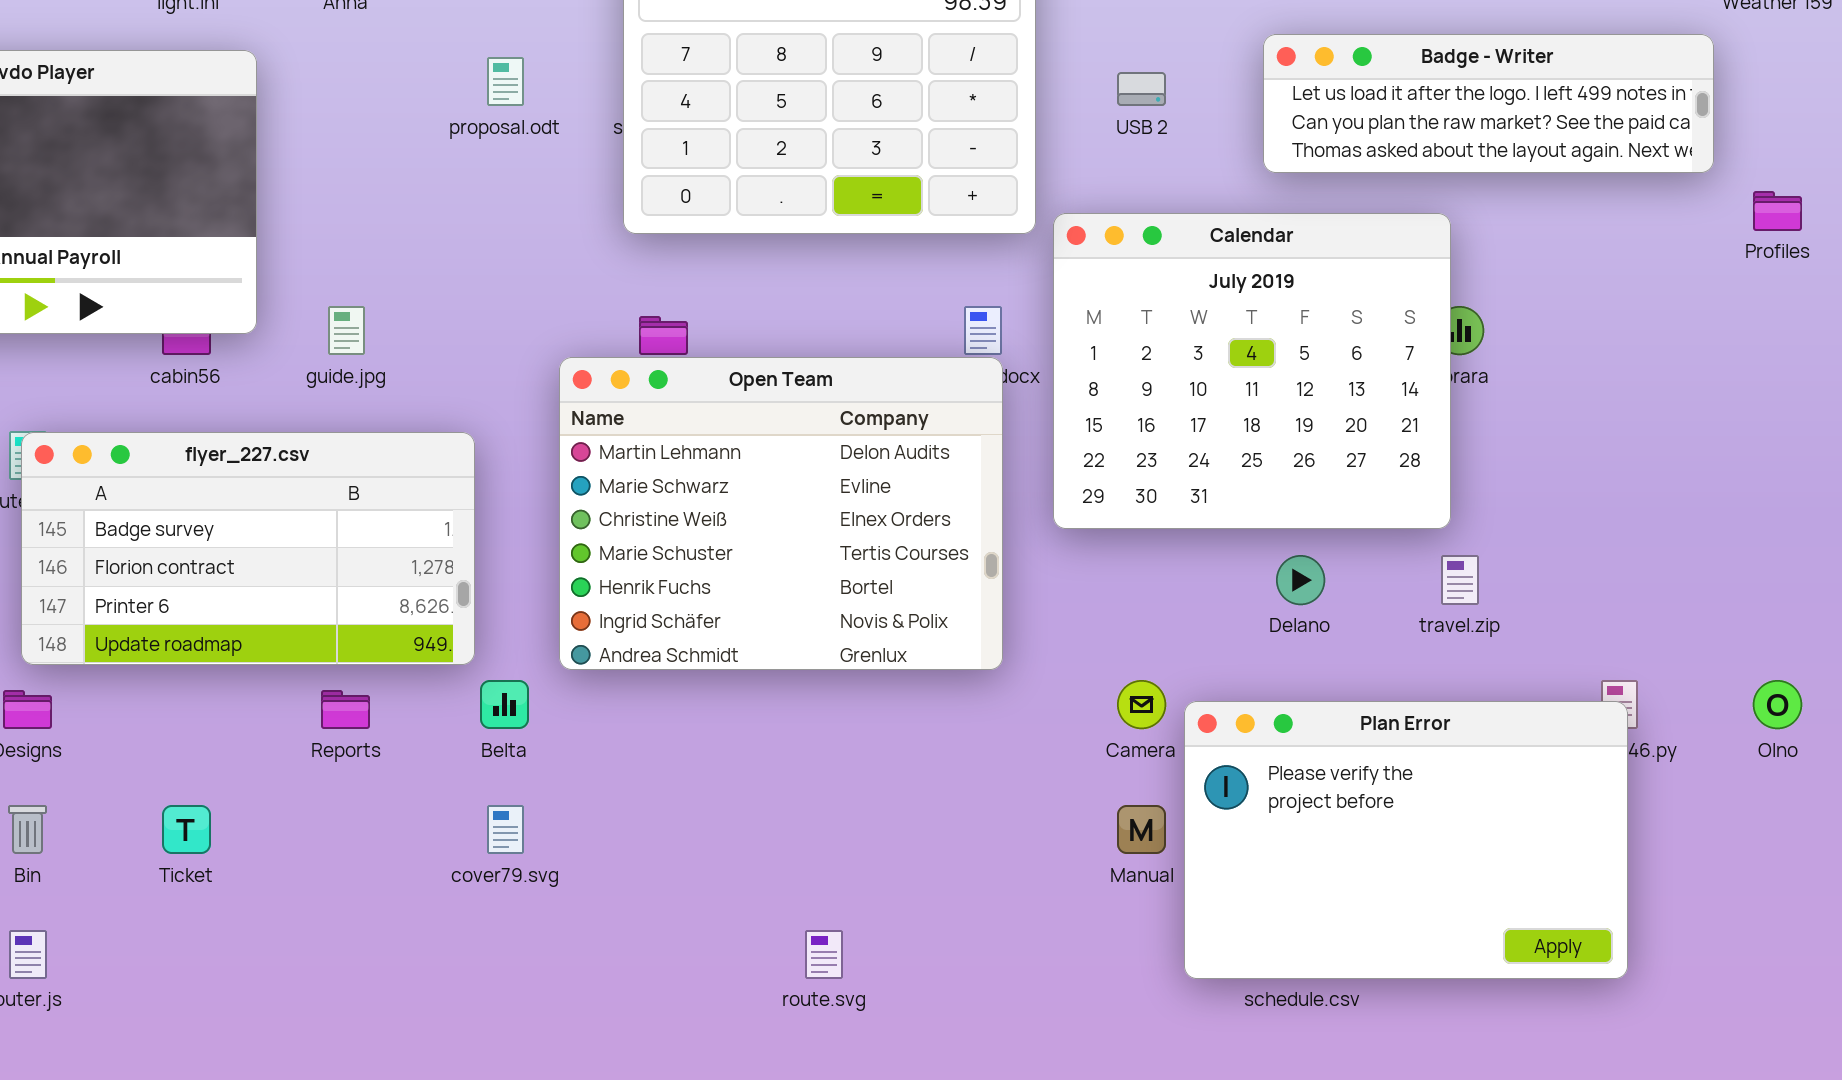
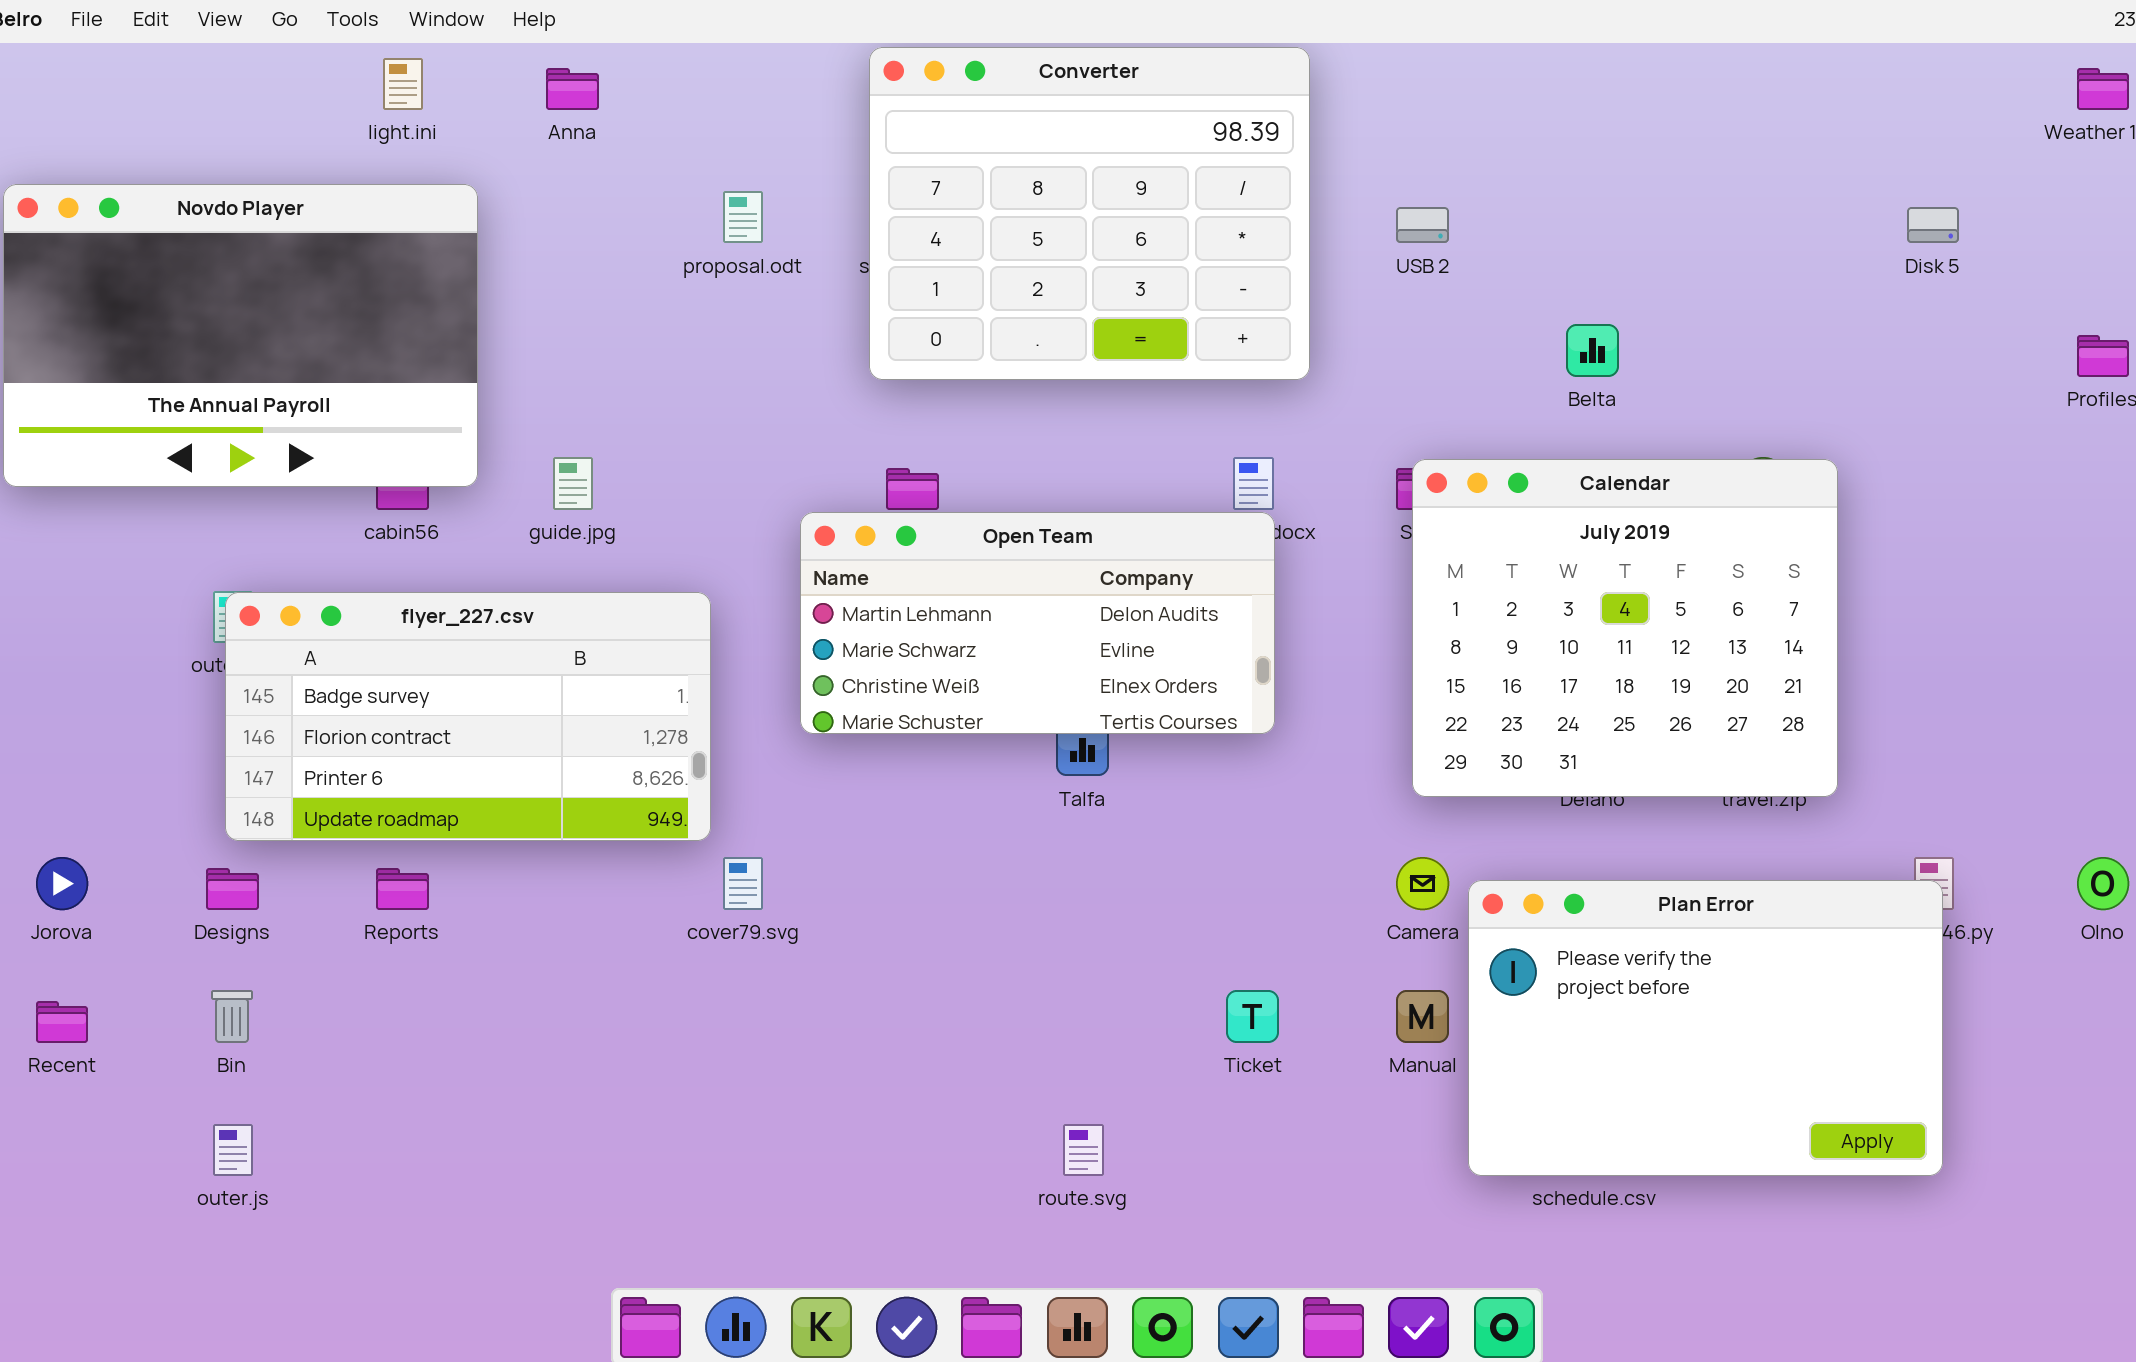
Badge - Writer: [1263,34,1714,173] -> none, closed
Calendar: [1053,213,1451,529] -> [1412,459,1838,797], moved
Open Team: [559,357,1003,670] -> [800,512,1275,734], resized
Belta: [480,680,529,729] -> [1566,324,1619,377], moved
Reports: [321,690,370,729] -> [376,868,429,910], moved
Ticket: [162,805,211,854] -> [1226,990,1279,1043], moved
cover79.svg: [487,805,524,854] -> [723,857,763,910], moved

